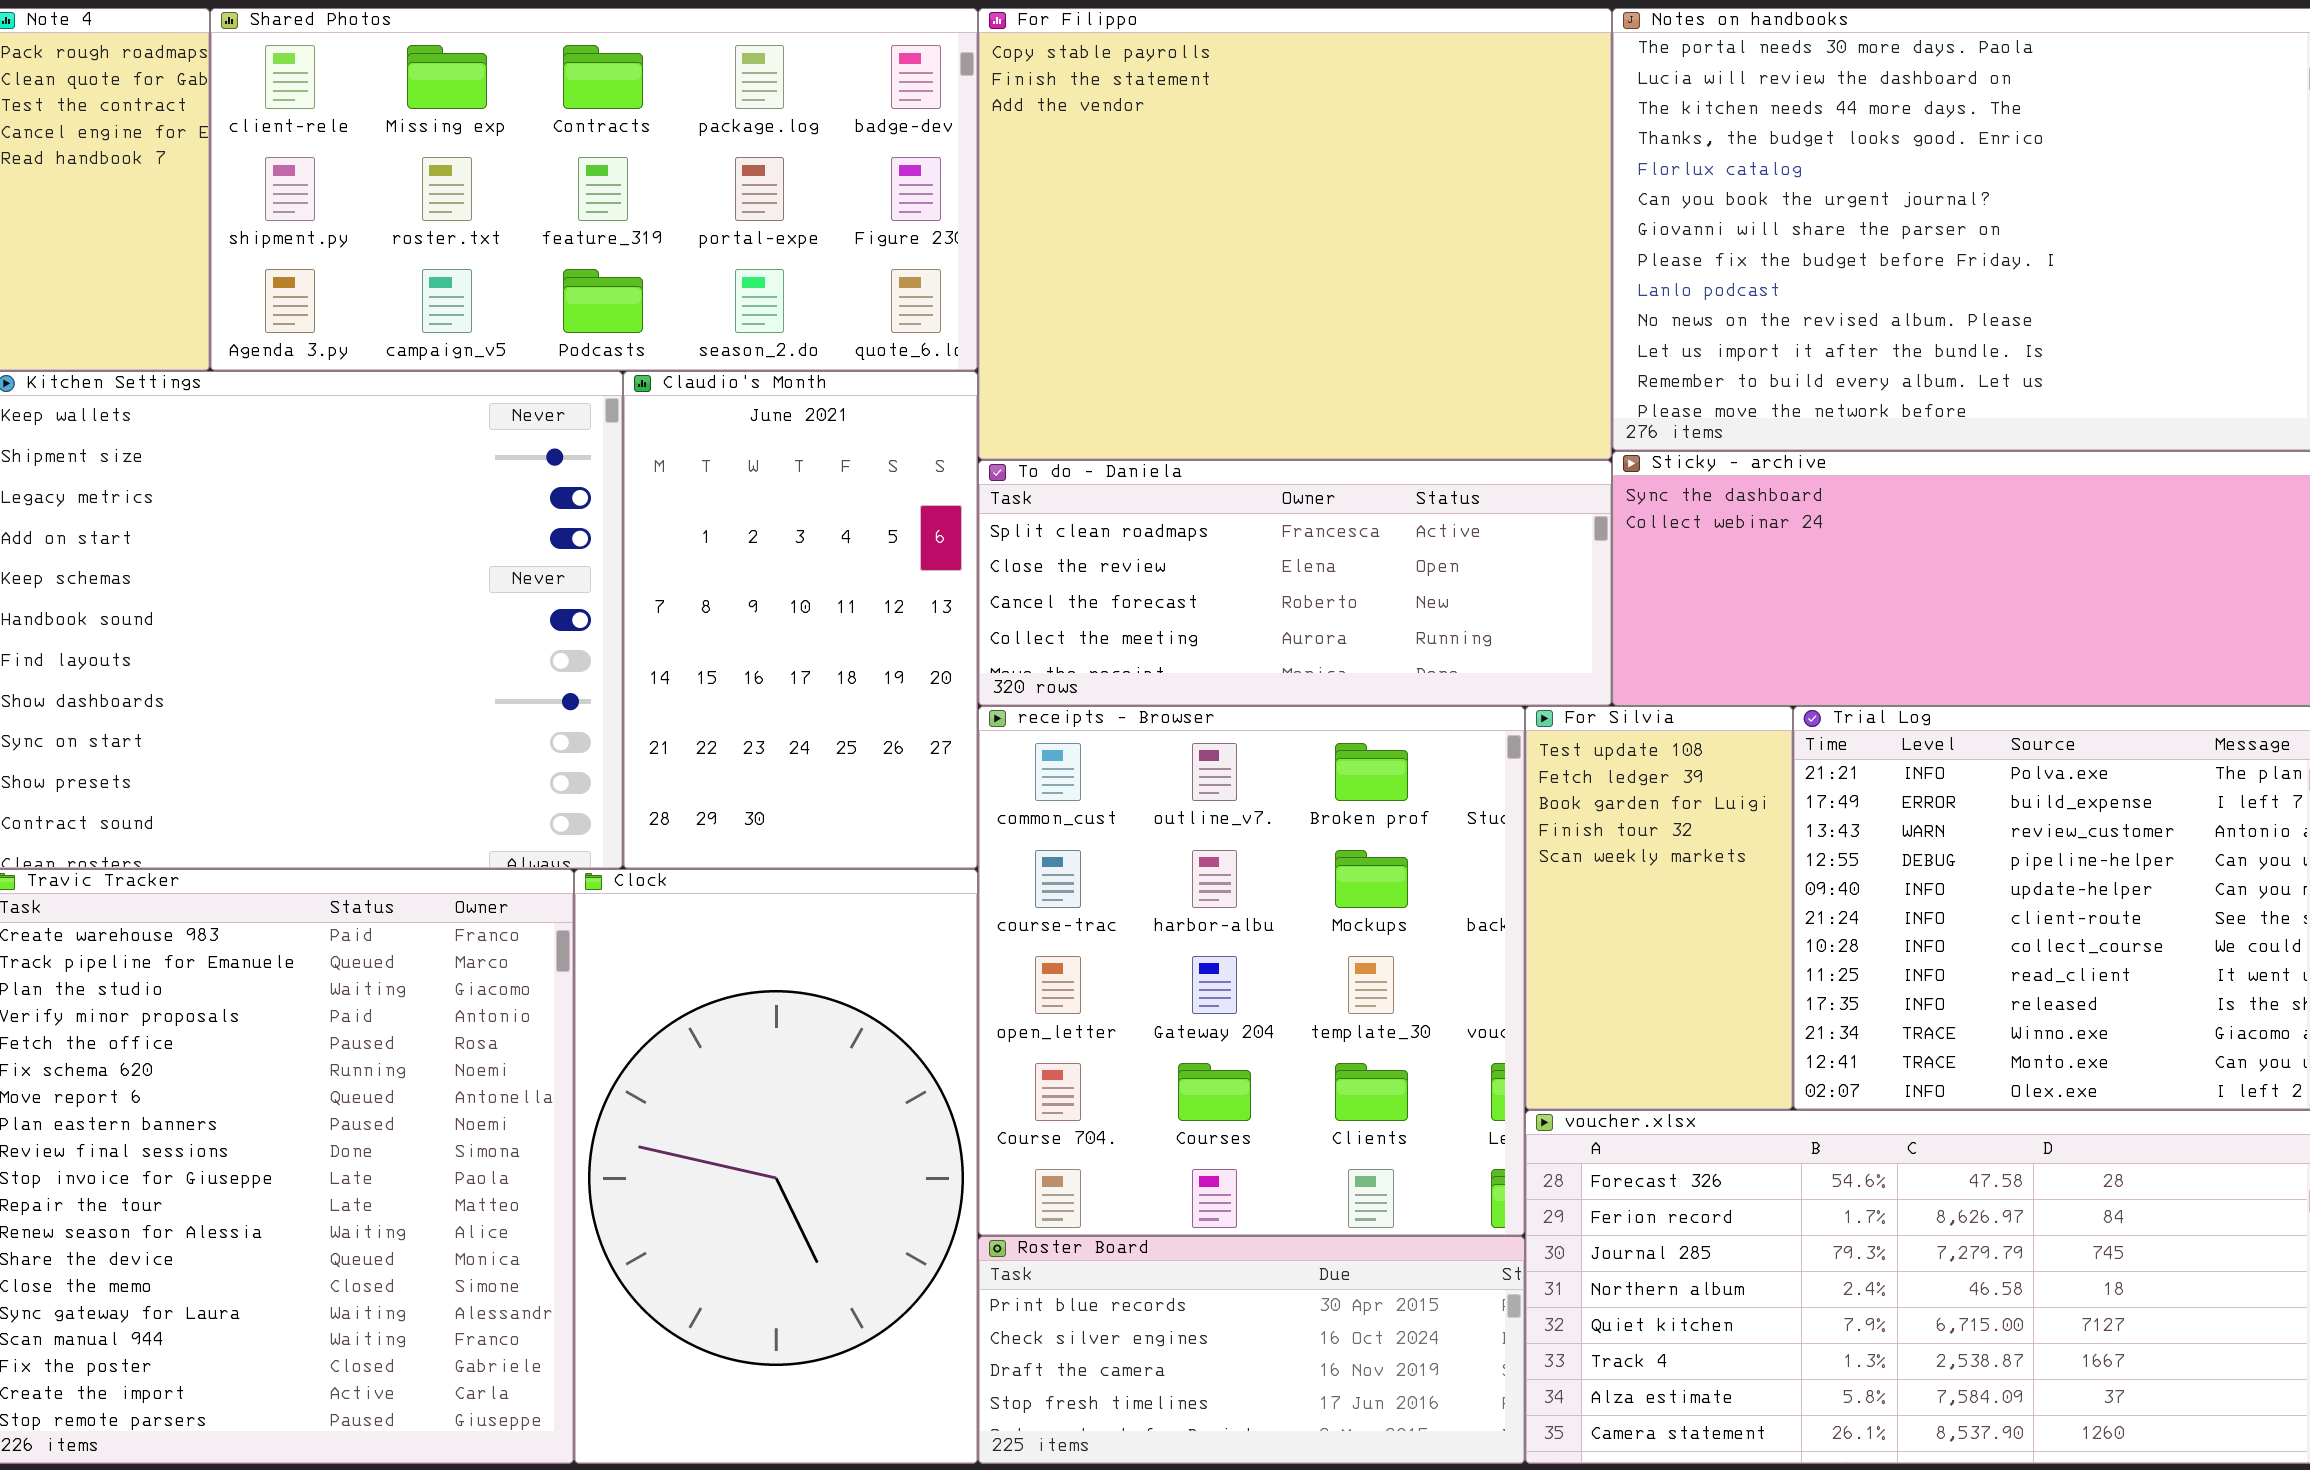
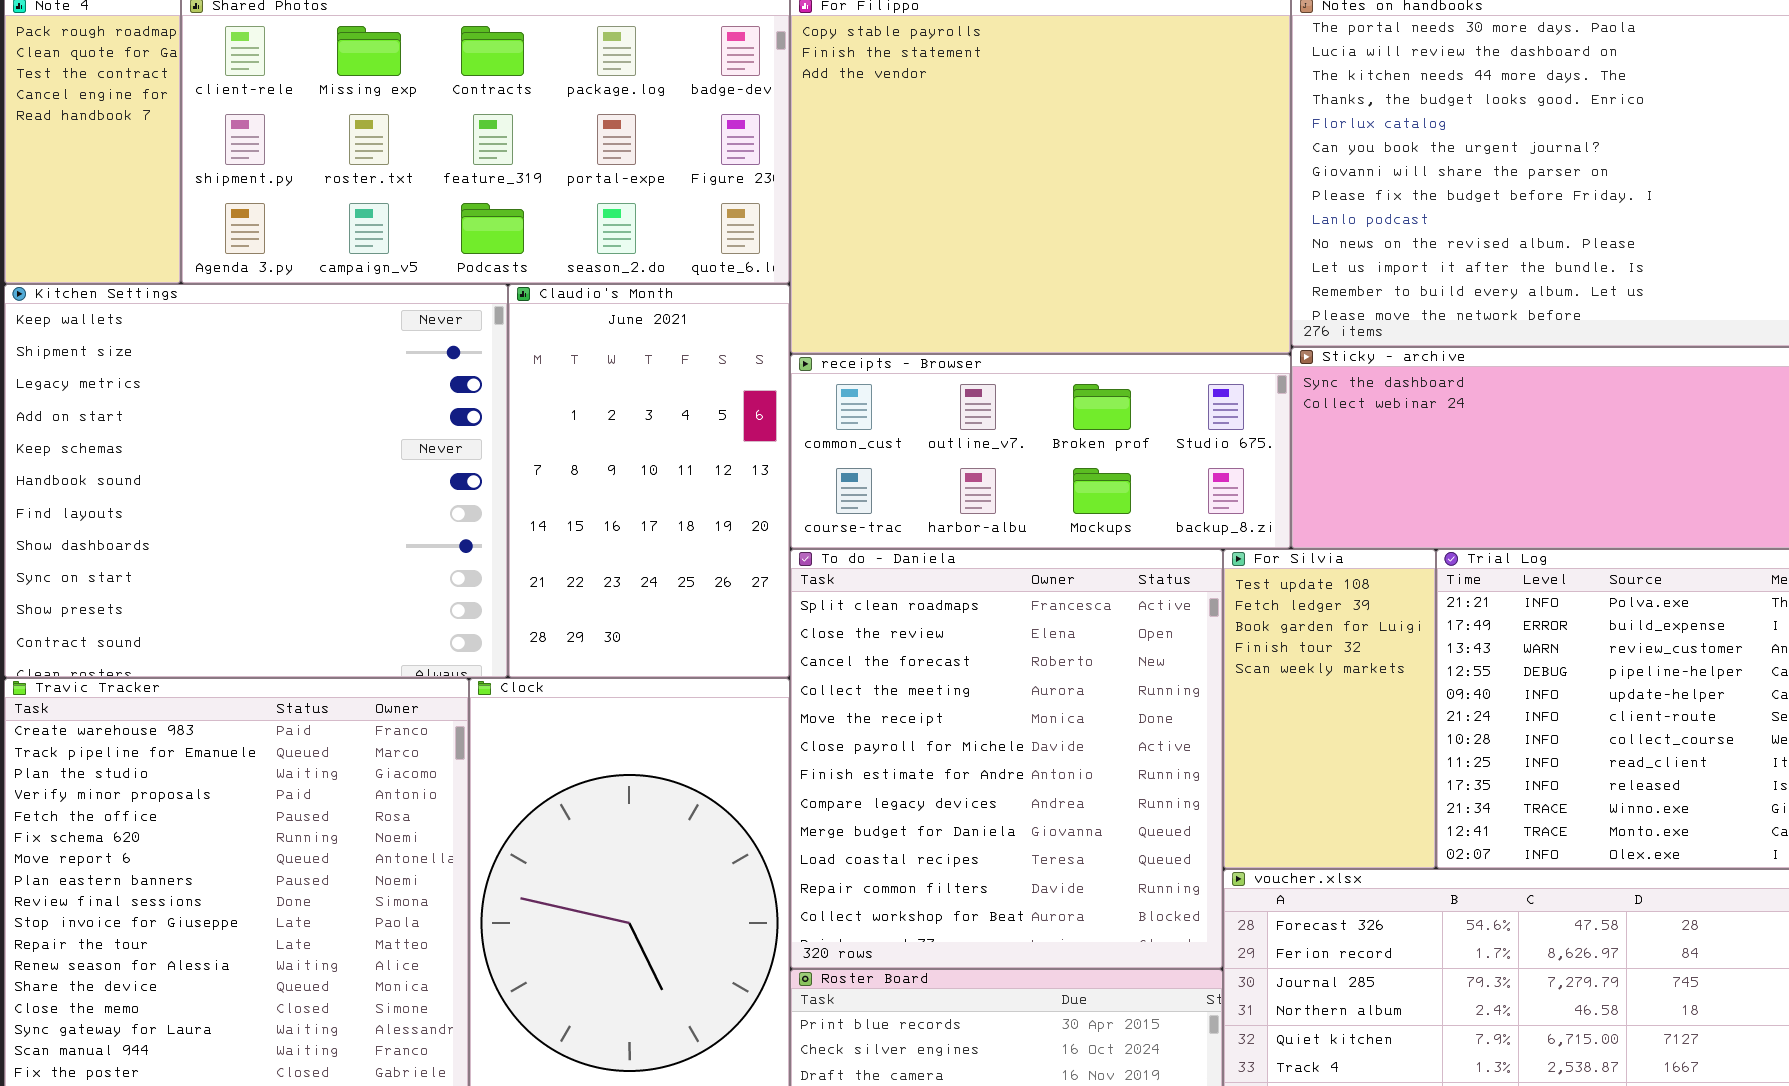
To do - Daniela: [978,460,1612,706] -> [790,549,1223,969], moved, resized
receipts - Browser: [978,706,1525,1236] -> [790,354,1291,549], moved, resized

